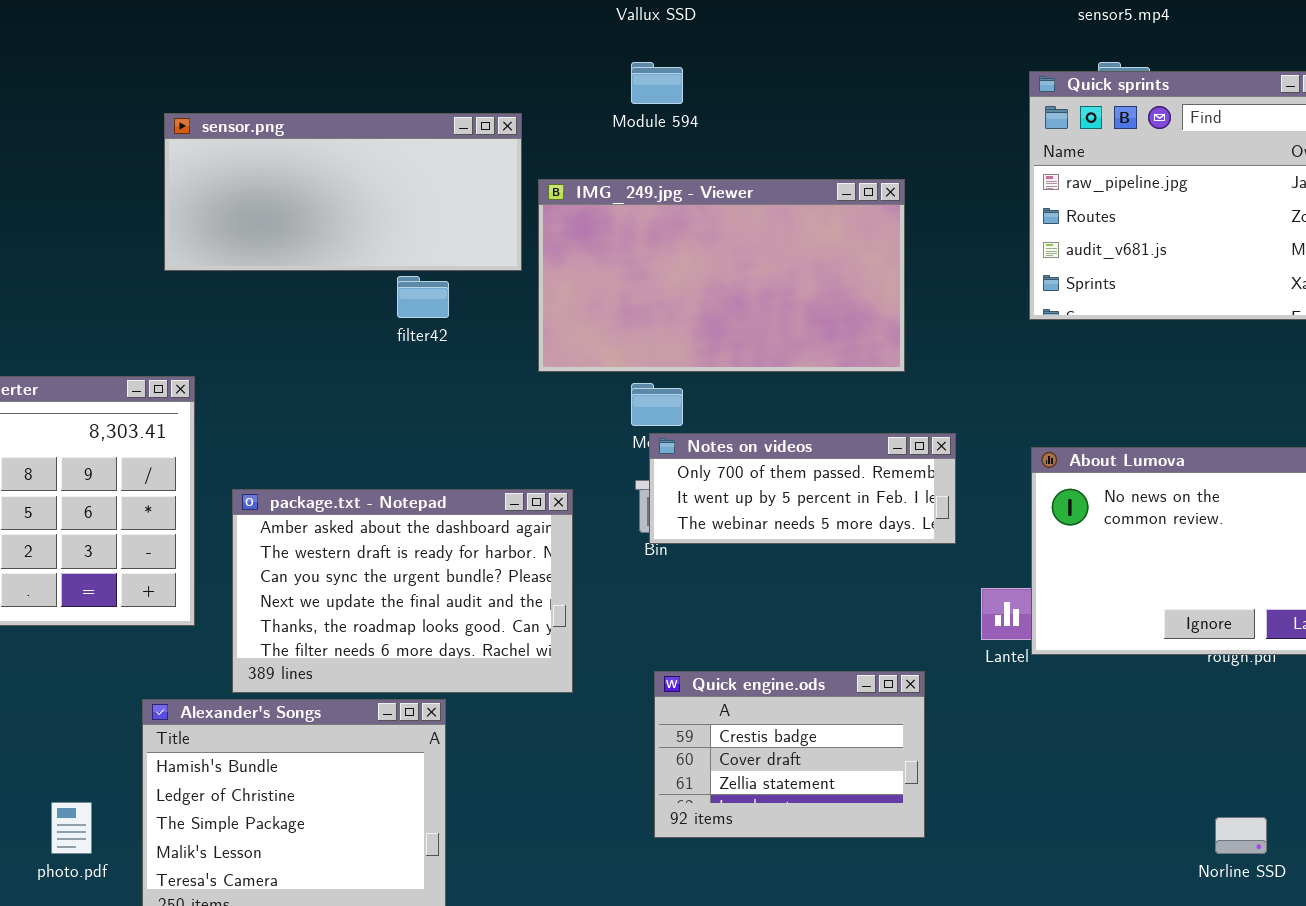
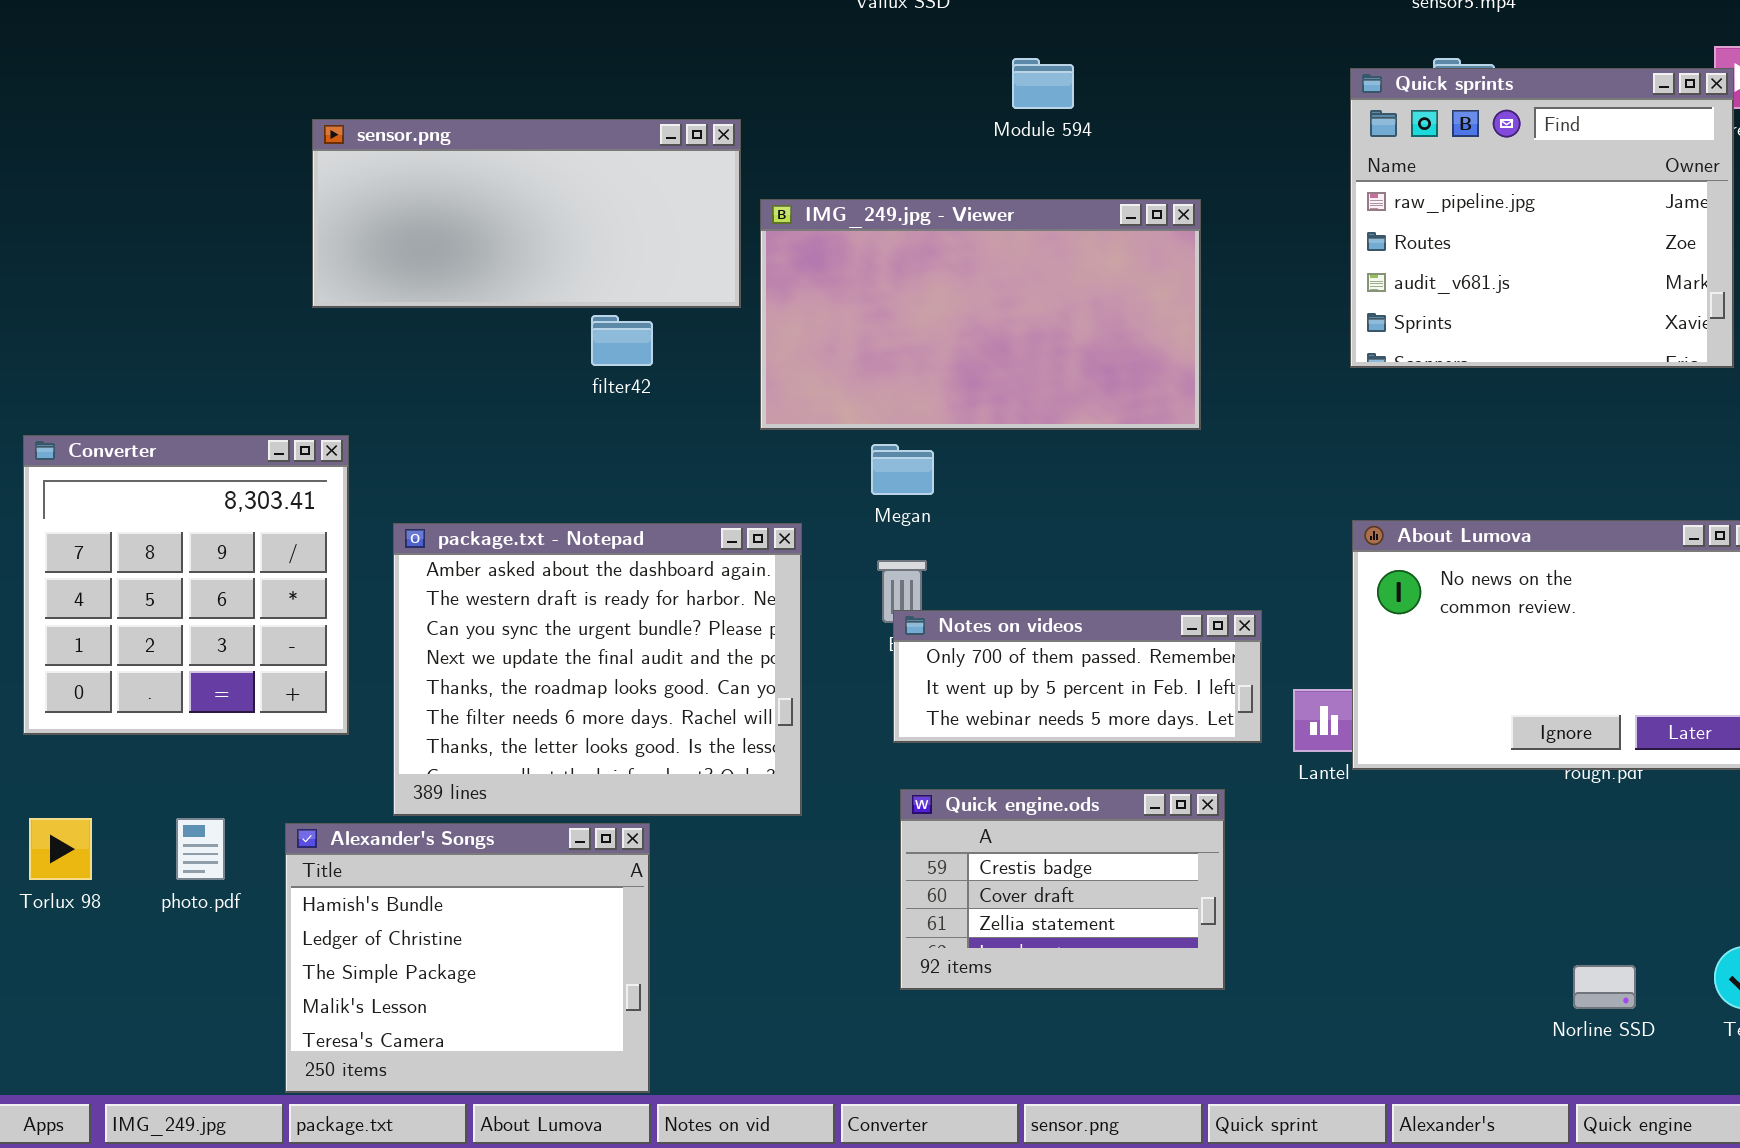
Module 594: [631,62,683,104] -> [1012,58,1074,109], moved
Notes on videos: [649,433,956,544] -> [893,610,1262,743], moved
package.txt - Notepad: [232,489,573,693] -> [393,523,802,816], resized
photo.pdf: [51,802,92,854] -> [176,818,225,880], moved

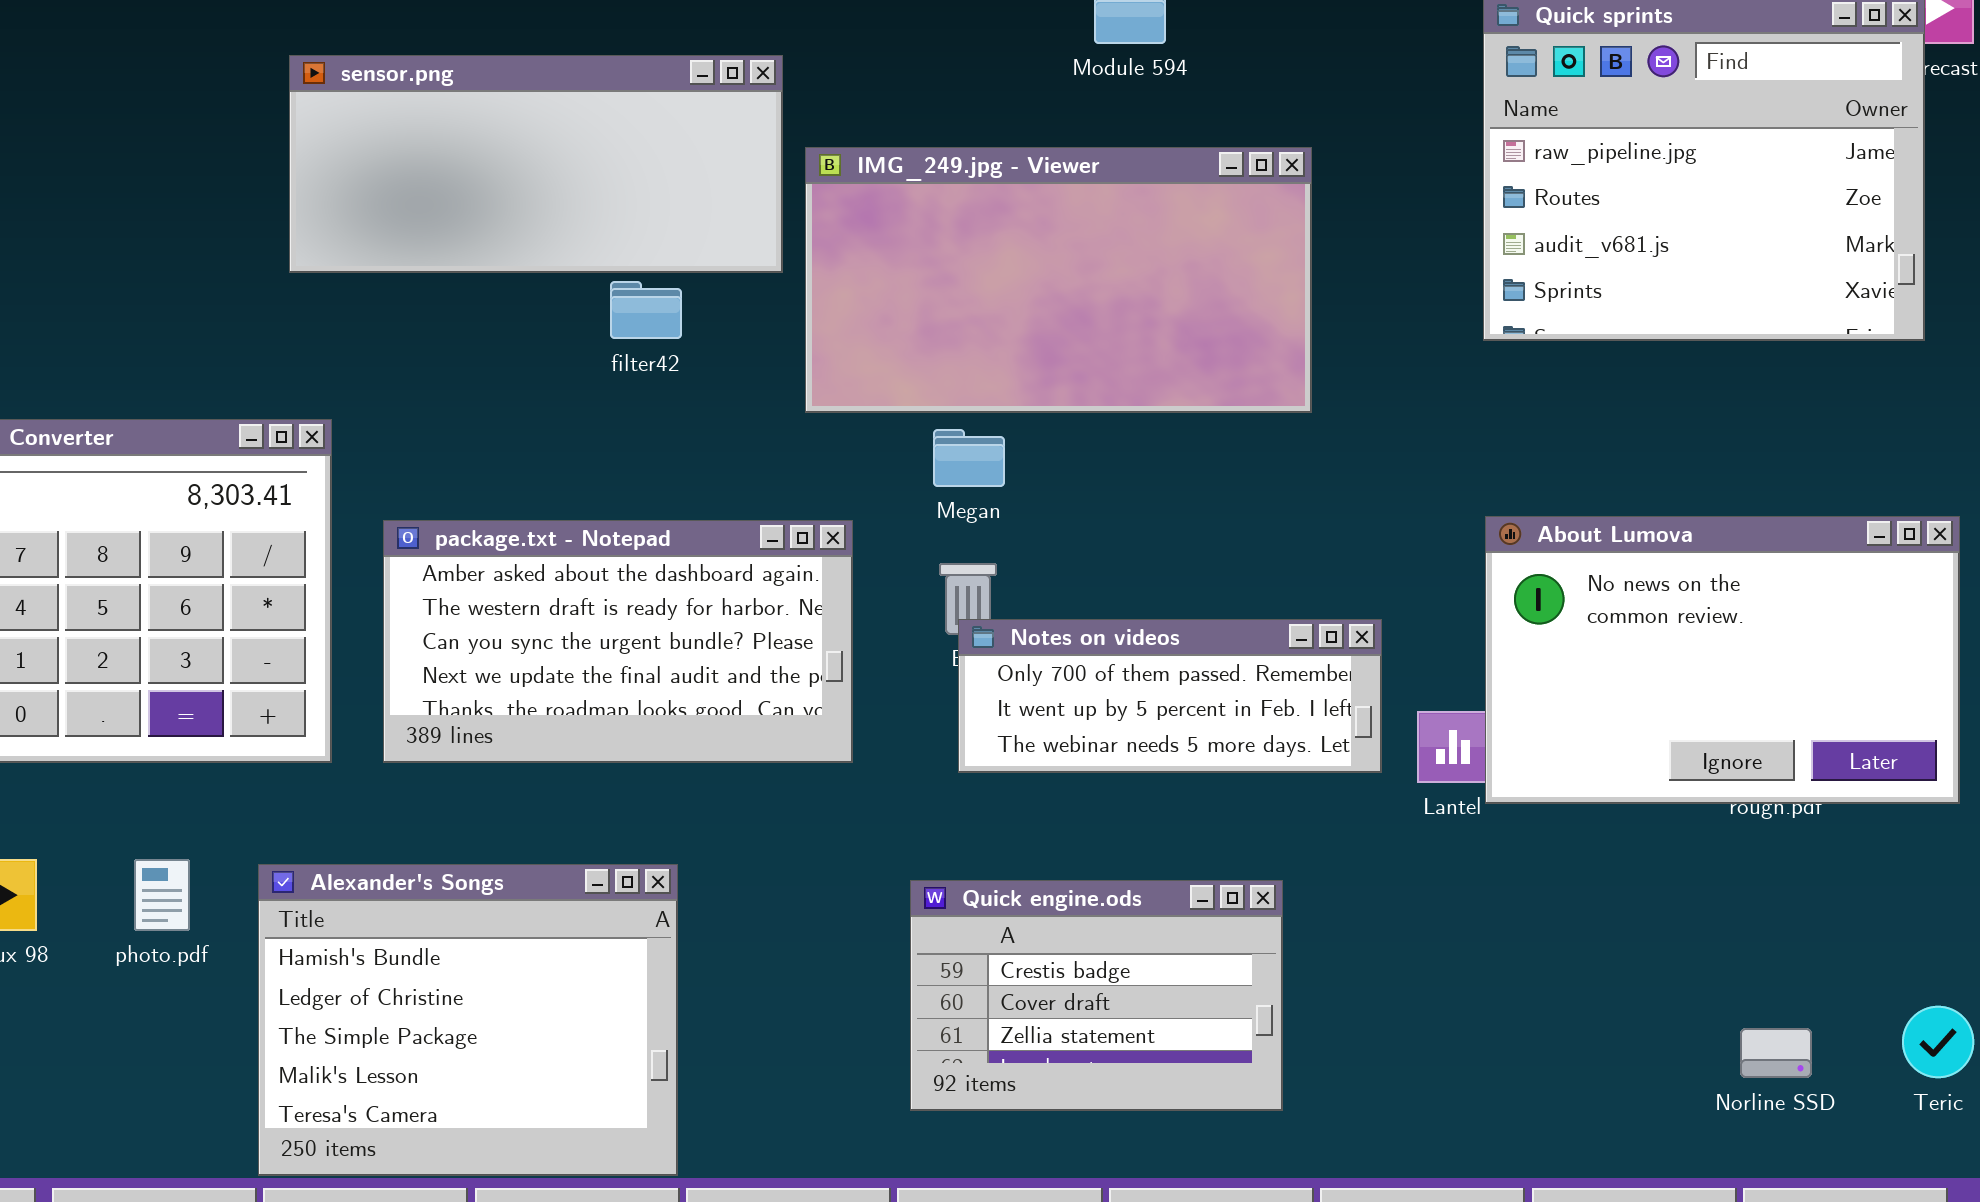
package.txt - Notepad: [393,523,802,816] -> [383,520,853,763], resized
Quick engine.ods: [900,789,1225,990] -> [910,880,1283,1111], moved

